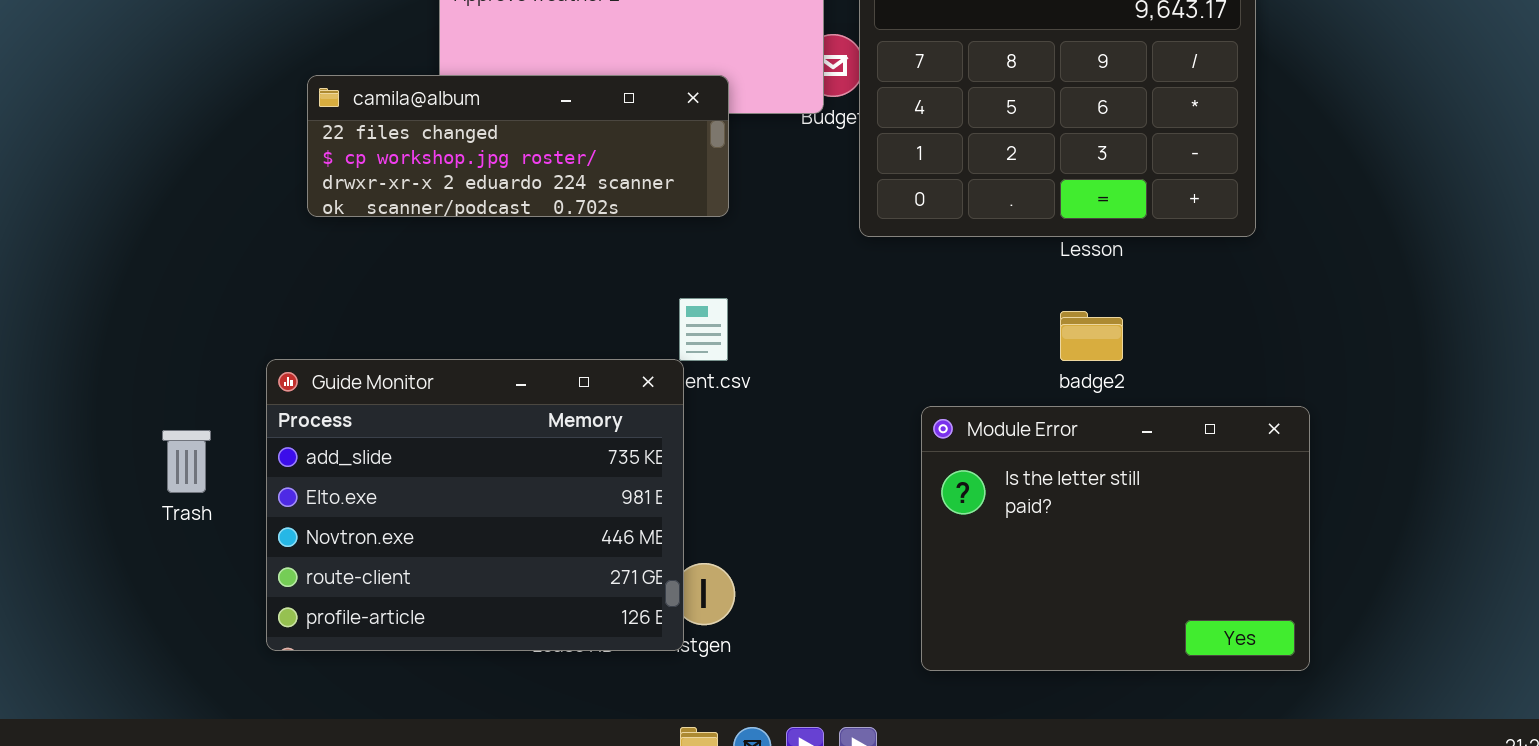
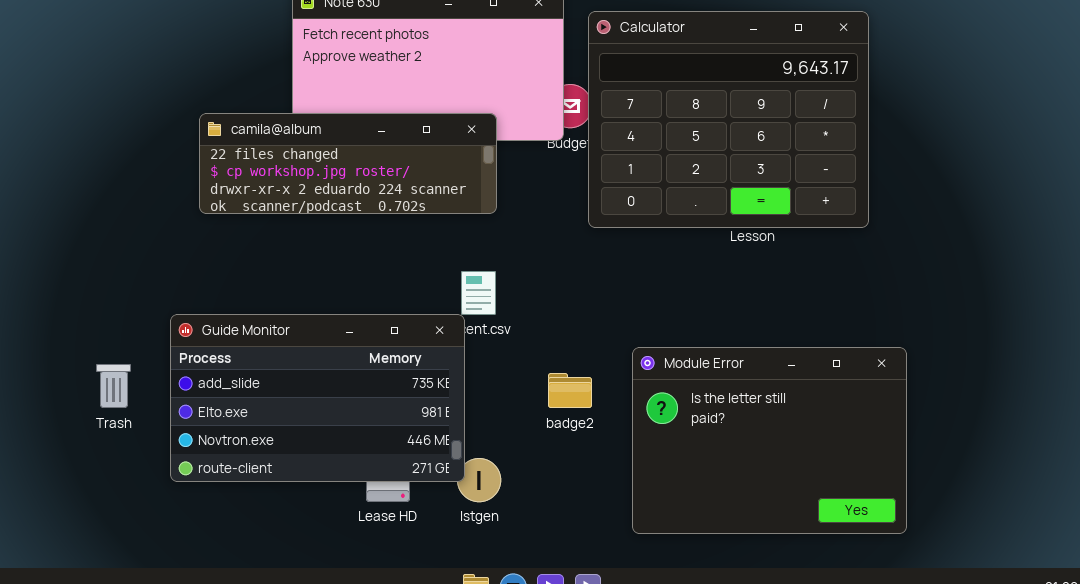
badge2: [1060,311,1123,361] -> [548,373,592,408], moved
Guide Monitor: [266,359,684,651] -> [170,314,465,482], resized

